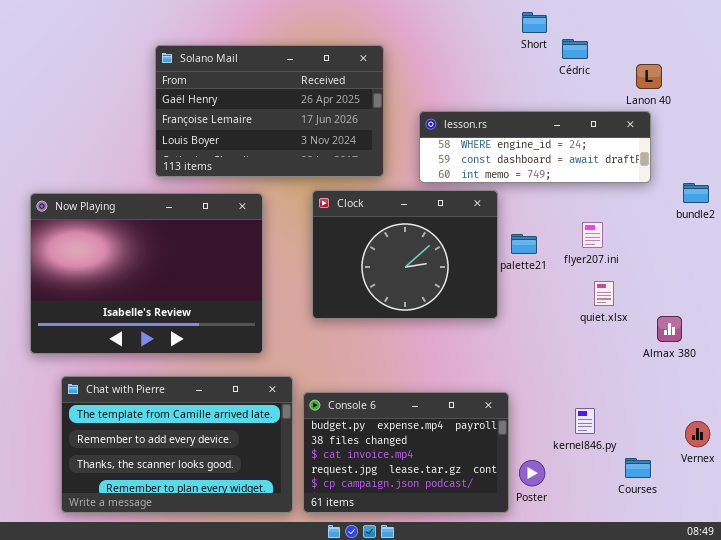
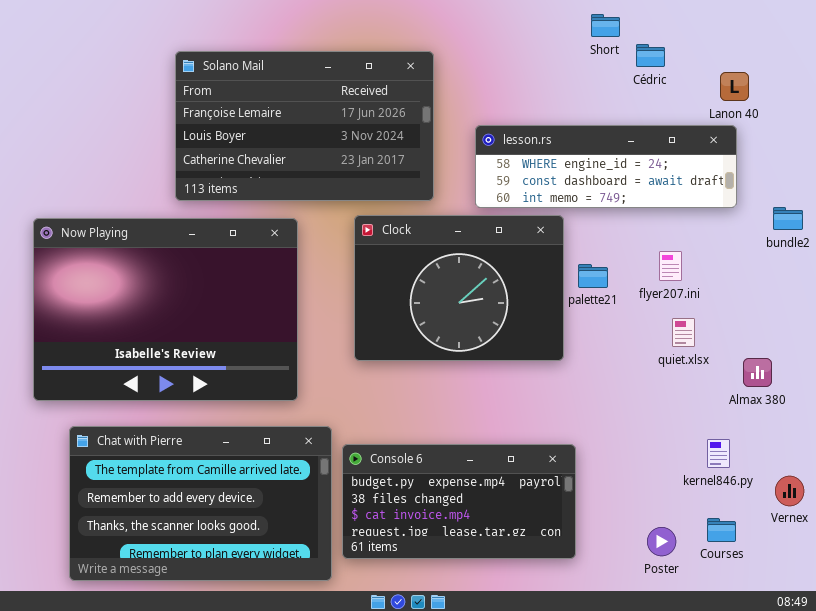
Solano Mail: [155,45,384,177] -> [175,51,434,201], scrolled down 1 row
Console 6: [303,392,509,513] -> [342,444,576,559], resized
kernel846.py: [575,408,595,434] -> [707,439,730,468], moved
Poster: [519,460,545,486] -> [647,527,676,556], moved

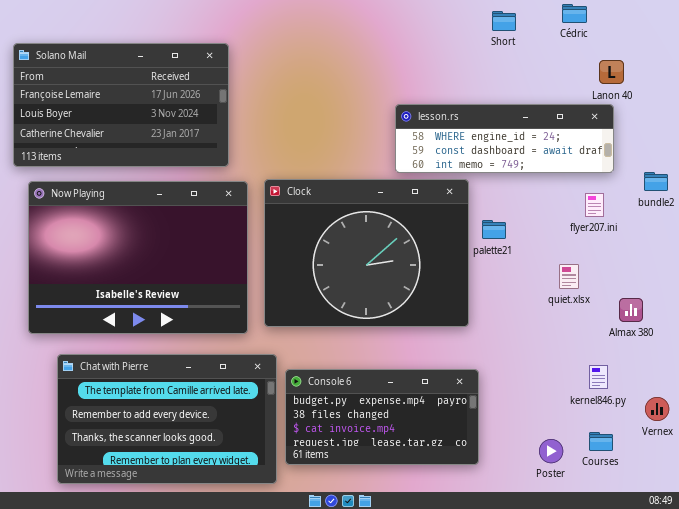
Cédric: [636,44,665,67] -> [562,4,587,23], moved
Solano Mail: [175,51,434,201] -> [13,43,229,167], moved
Clock: [354,215,564,361] -> [264,179,469,327], resized
flyer207.ini: [659,251,682,281] -> [585,193,604,217], moved

